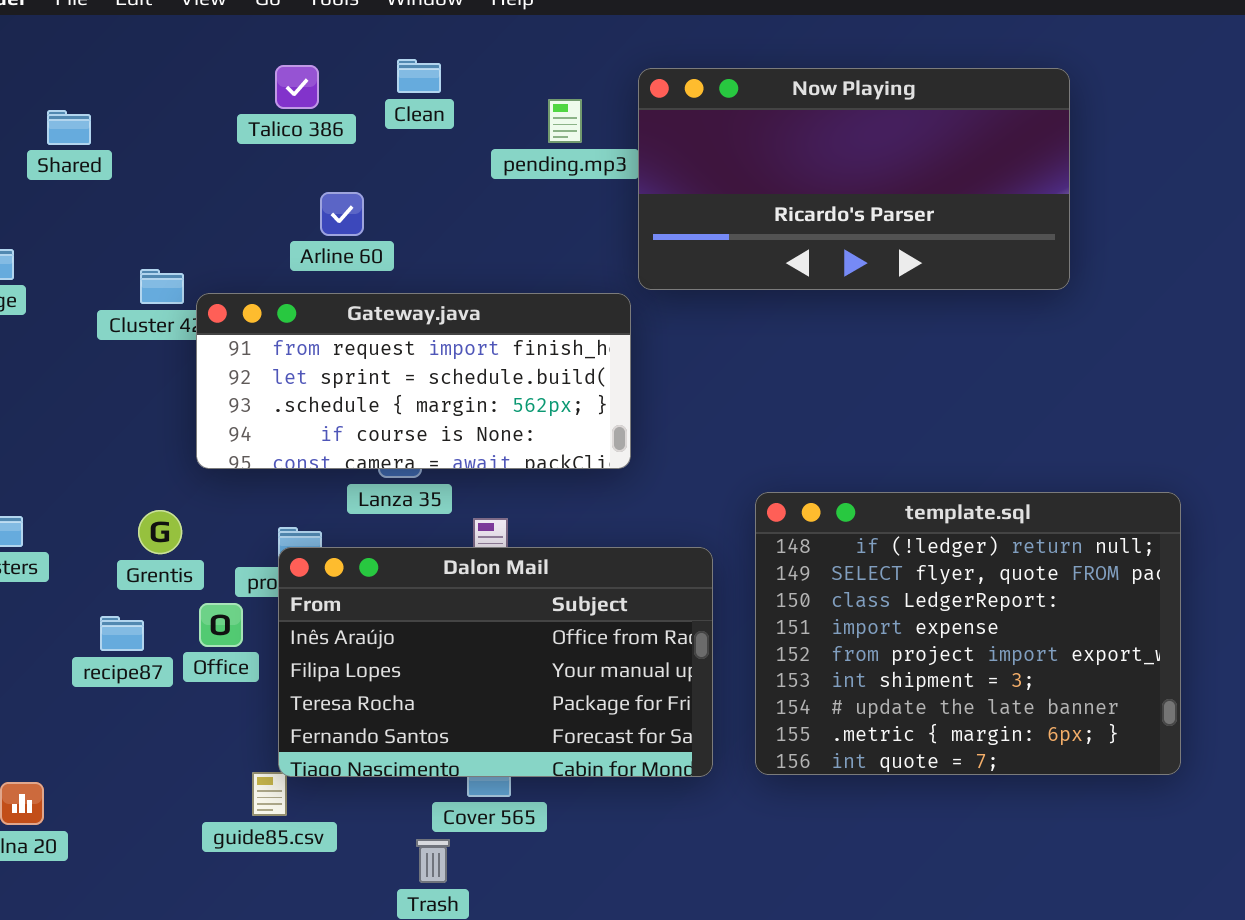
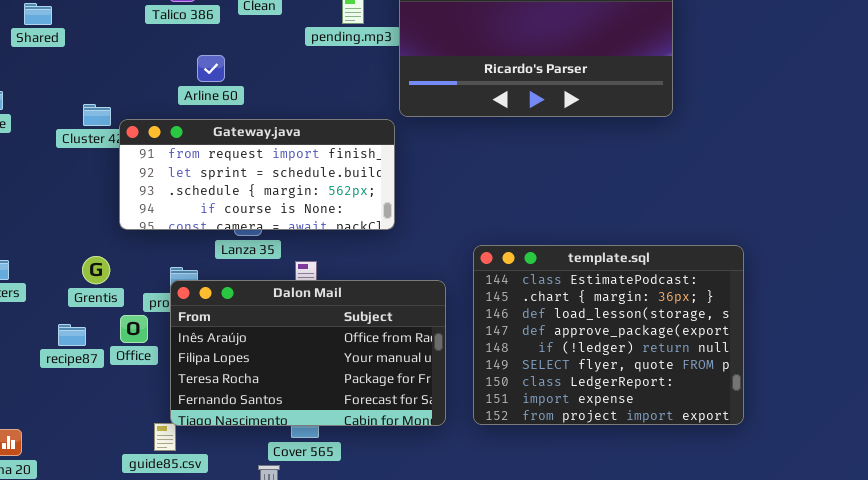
template.sql: [755,492,1181,775] -> [473,245,744,425], scrolled up 4 rows

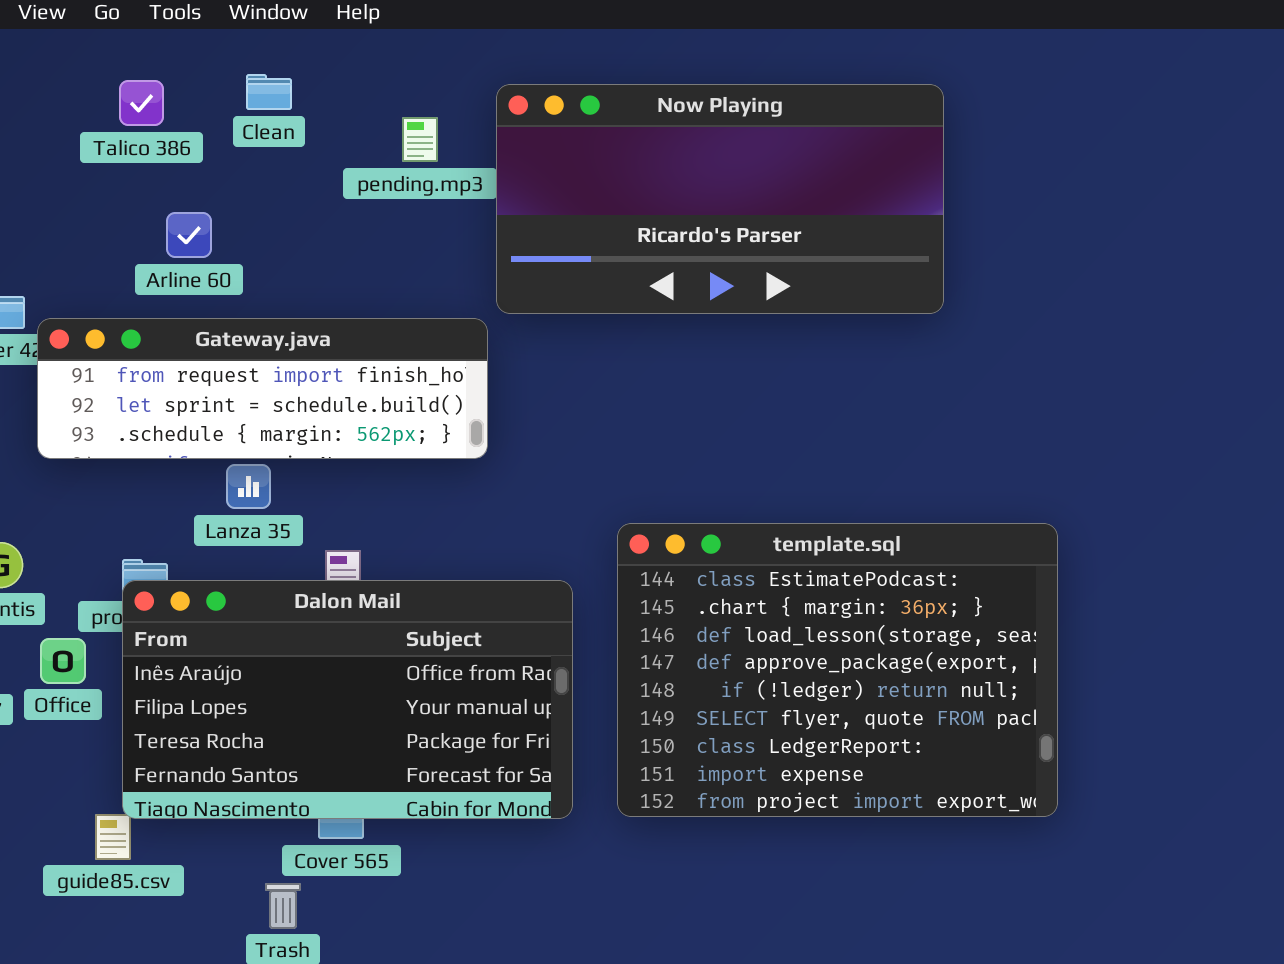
Gateway.java: [119,119,395,230] -> [37,318,488,459], resized

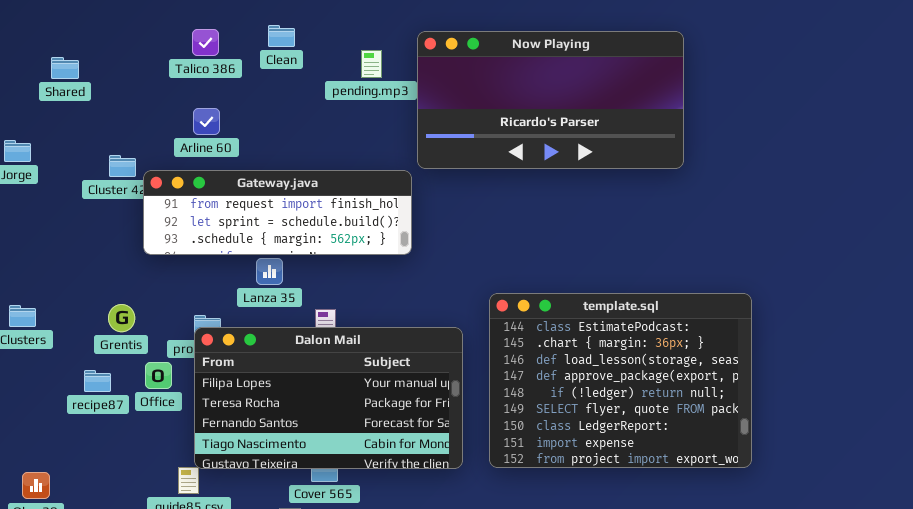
Arline 60: [166,212,212,258] -> [193,108,220,135], moved
Dalon Mail: [122,580,573,819] -> [194,327,463,469], scrolled down 1 row

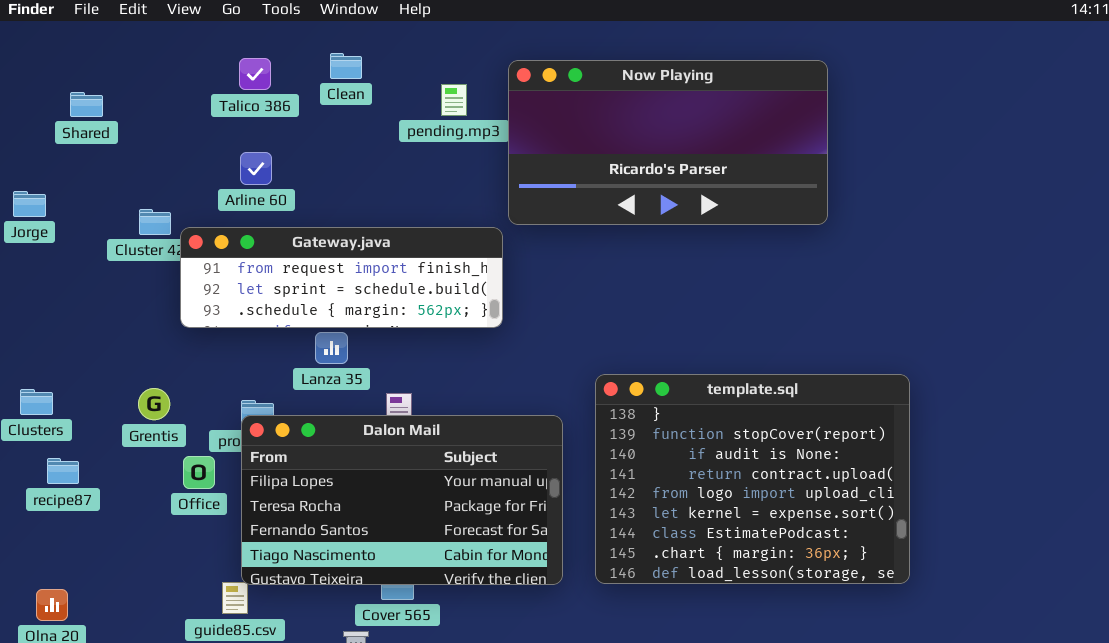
template.sql: [489,293,752,468] -> [595,374,910,584], scrolled up 6 rows
recipe87: [84,370,111,392] -> [47,458,79,484], moved

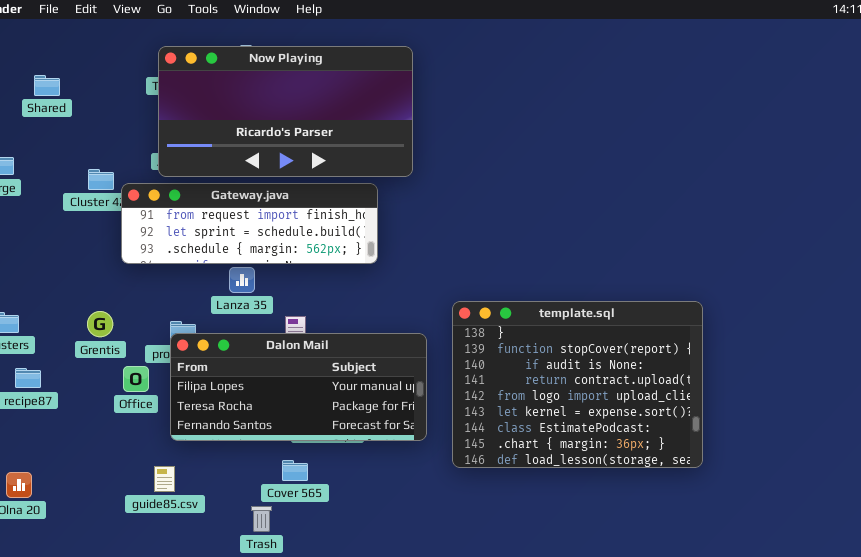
Now Playing: [508,60,828,225] -> [158,46,413,177], moved
Dalon Mail: [241,415,563,585] -> [170,333,427,441], resized

